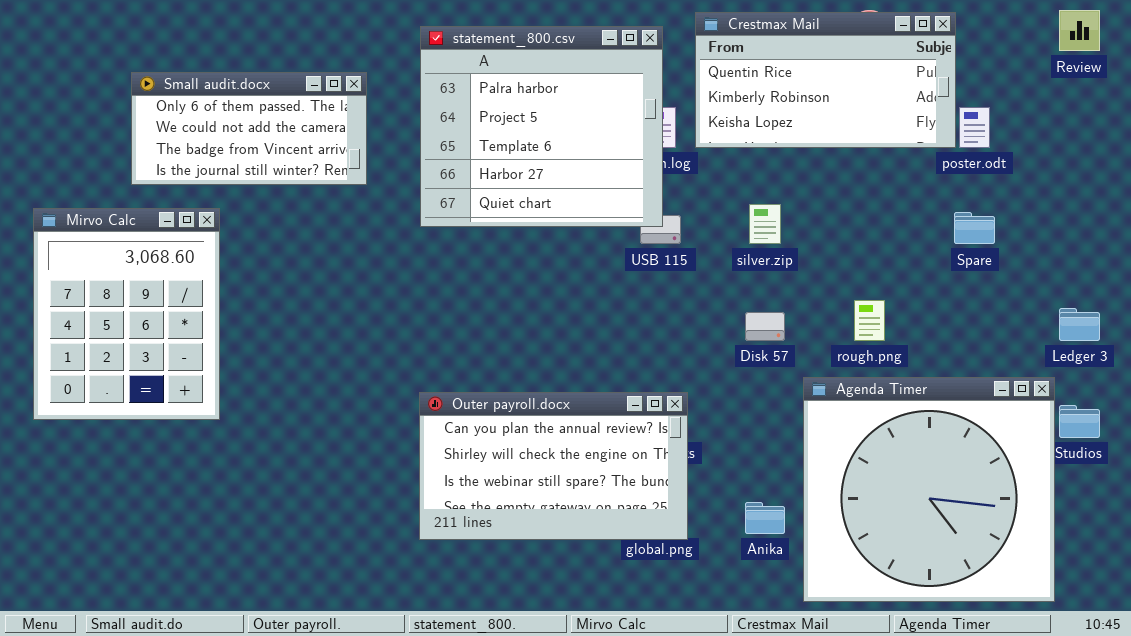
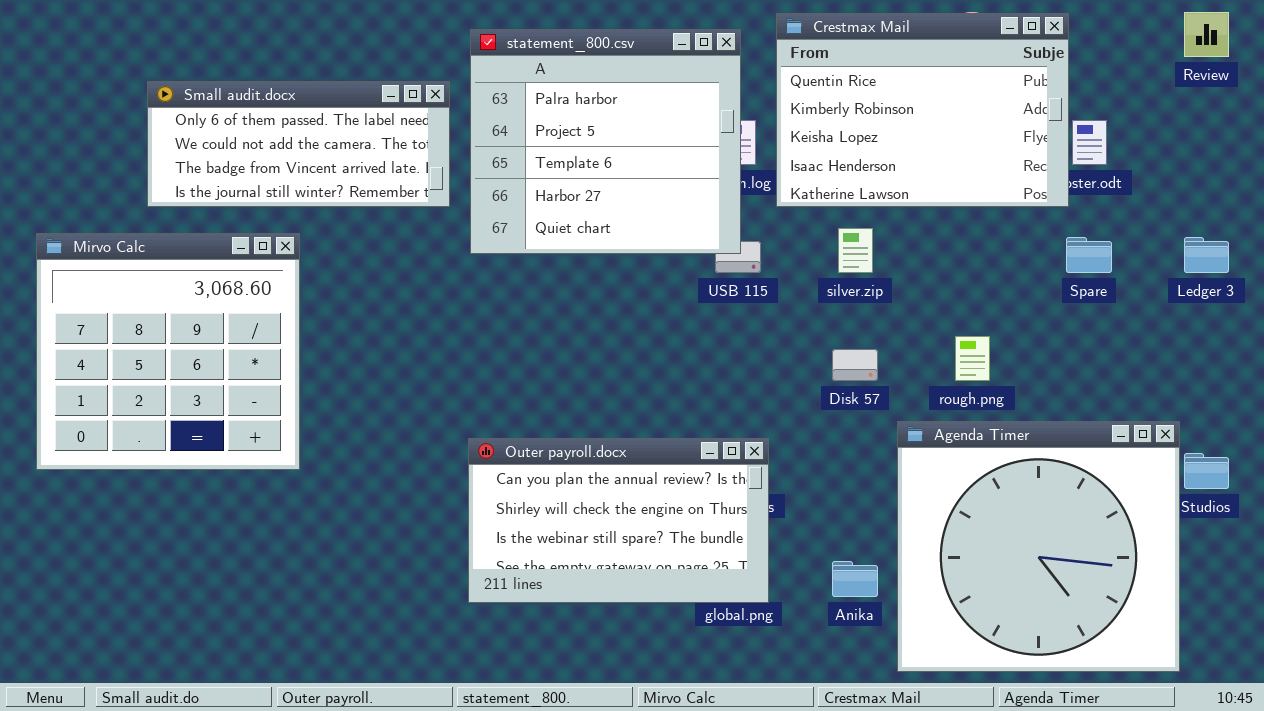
Crestmax Mail: [695,12,956,148] -> [776,13,1069,207], resized
Small audit.docx: [131,72,367,185] -> [147,81,450,207], resized
Mirvo Calc: [33,208,220,420] -> [36,233,300,470], resized
Ledger 3: [1059,308,1100,341] -> [1184,237,1229,273], moved

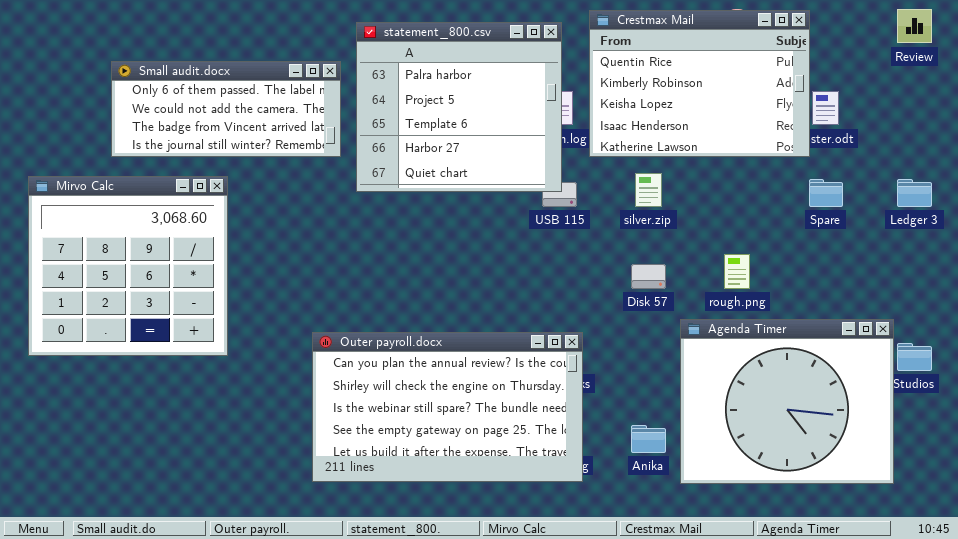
Agenda Timer: [897,421,1180,672] -> [680,319,894,484], resized
Outer payroll.docx: [468,438,769,603] -> [312,332,583,482], resized

